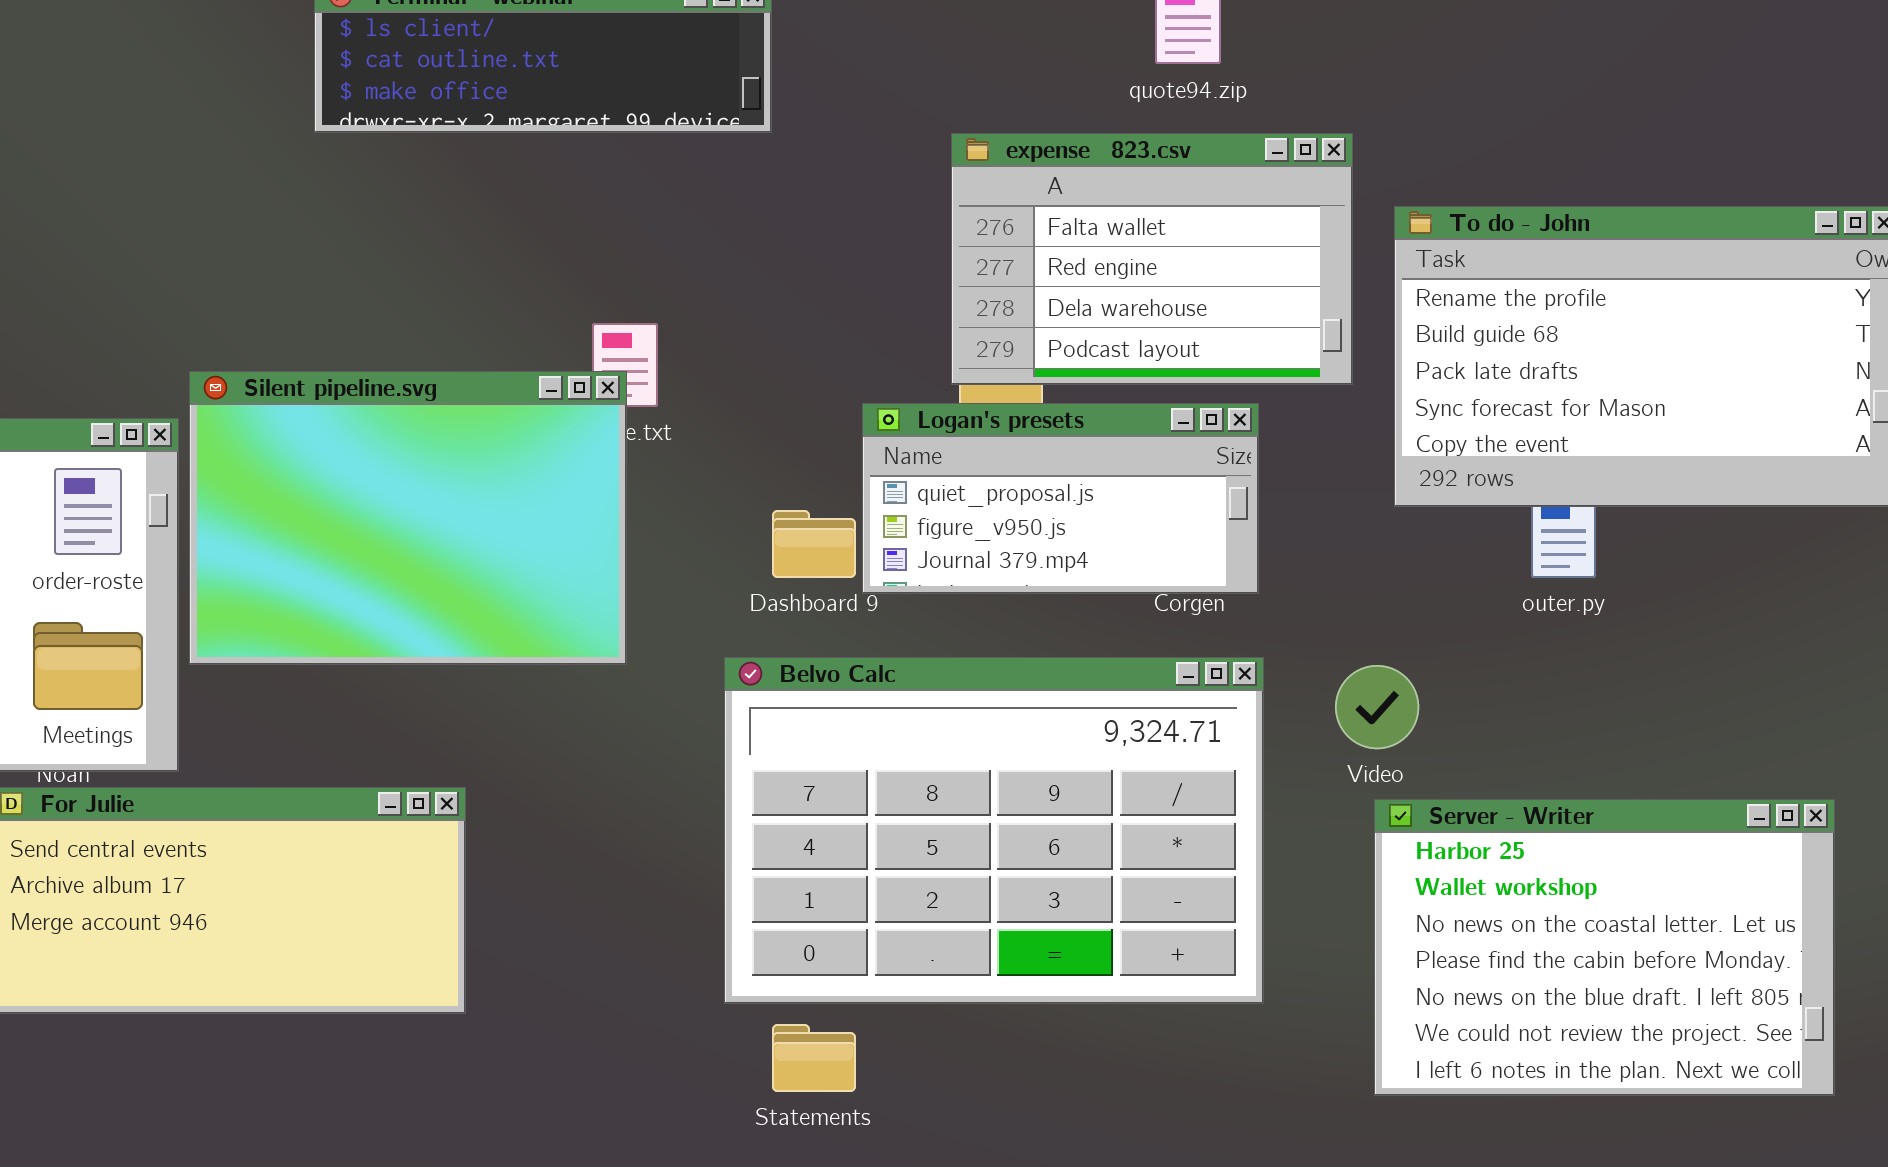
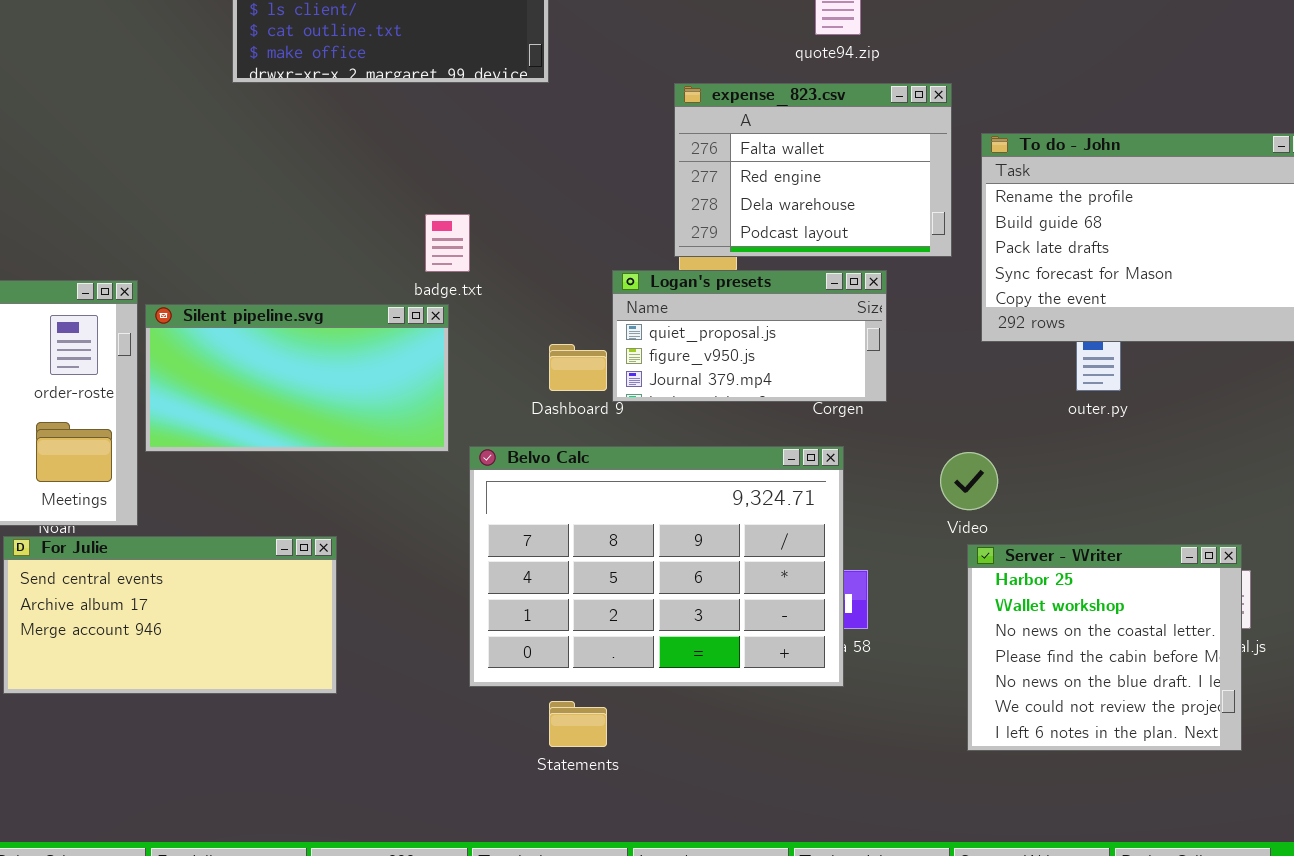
Silent pipeline.svg: [189,371,627,665] -> [145,304,449,452], resized
Belvo Calc: [724,657,1264,1004] -> [469,446,844,687], moved
Server - Writer: [1374,799,1835,1096] -> [967,544,1242,751], resized

